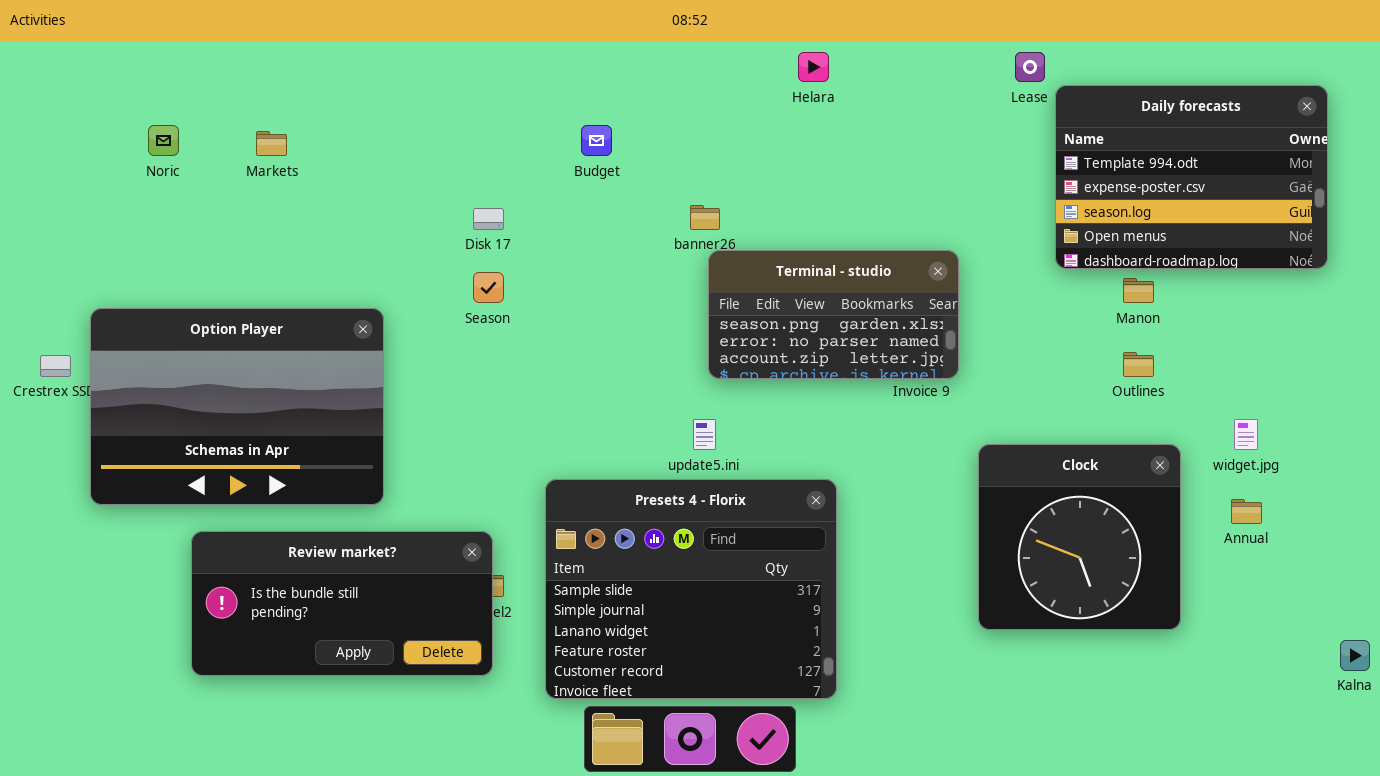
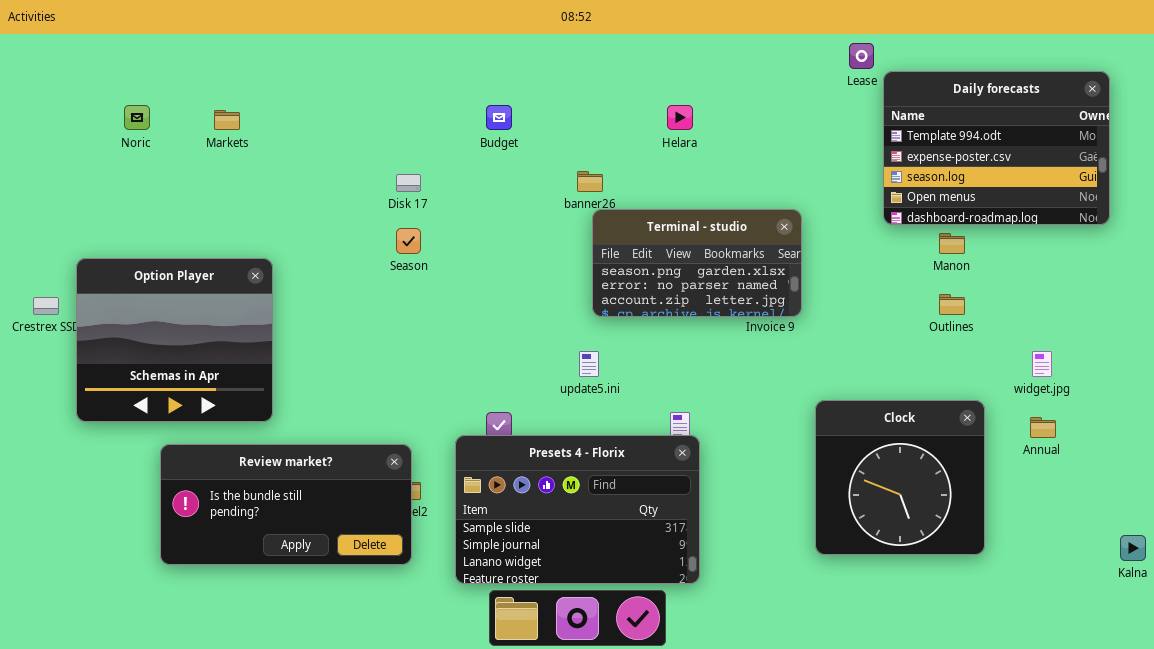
Helara: [798,52,829,82] -> [667,105,693,130], moved
Option Player: [90,308,384,505] -> [76,258,273,422], resized
Clock: [978,444,1181,630] -> [815,400,985,555], moved
Presets 4 - Florix: [545,479,837,699] -> [455,435,700,584], resized

